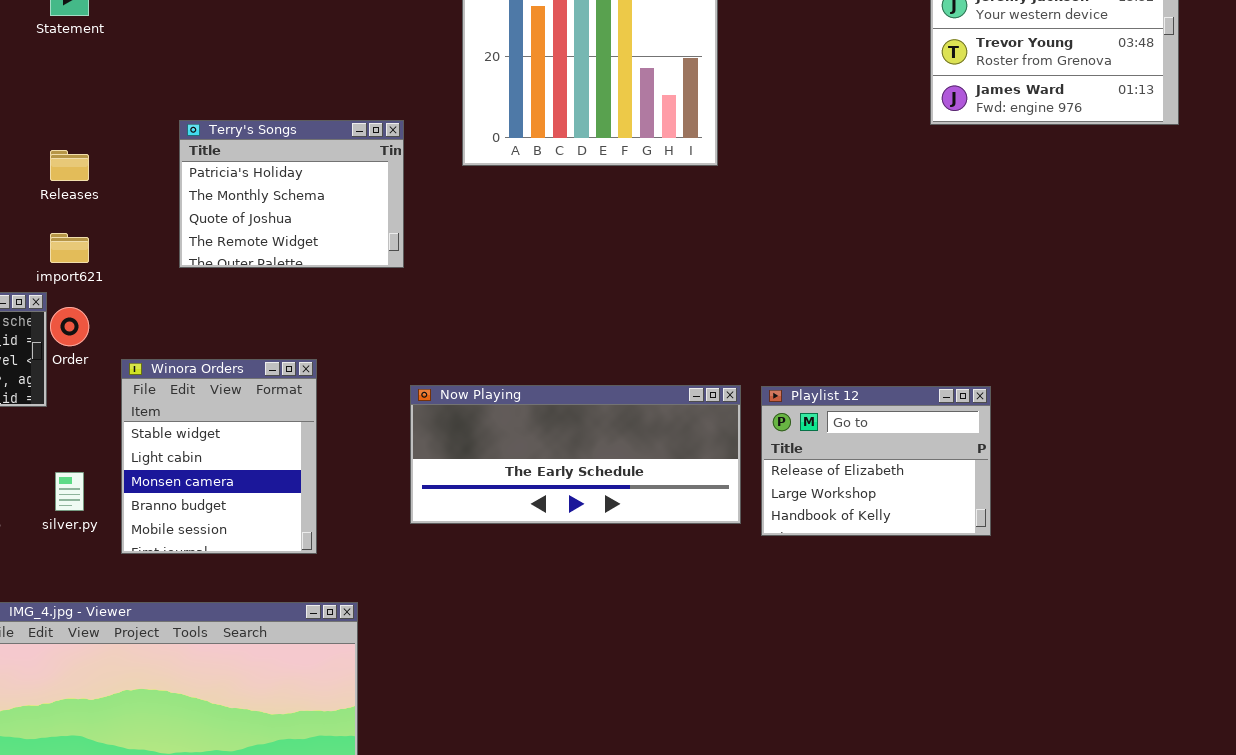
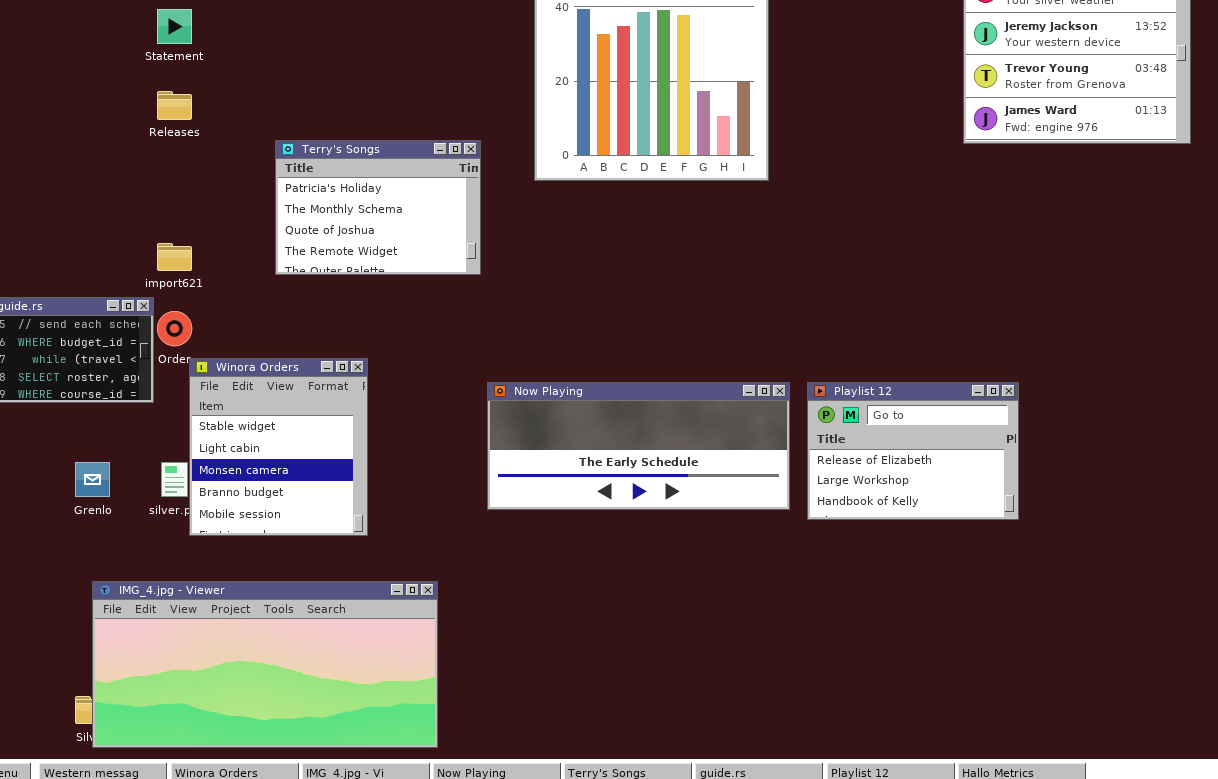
Releases: [50,150,89,181] -> [157,91,192,120], moved
Winora Orders: [121,359,317,554] -> [189,358,368,536], moved

